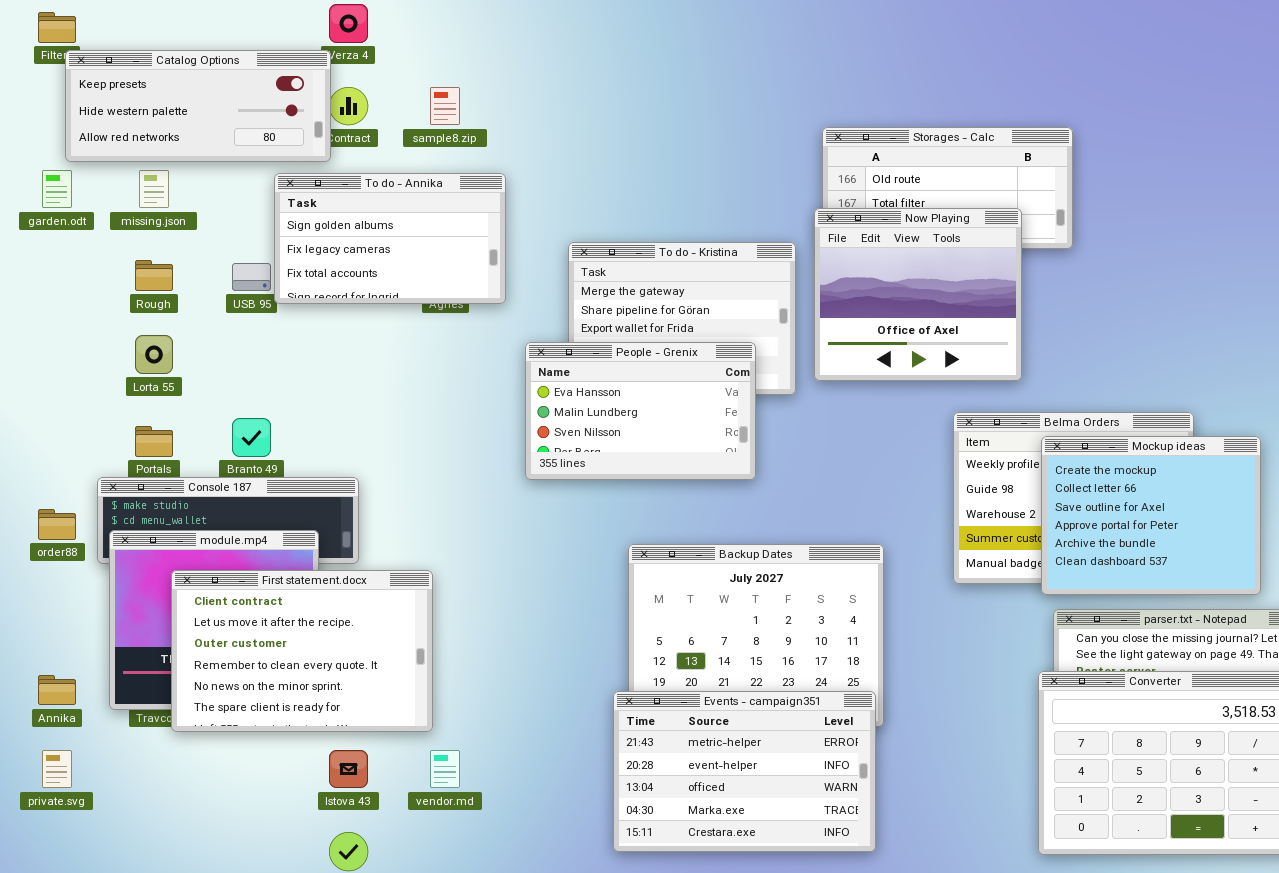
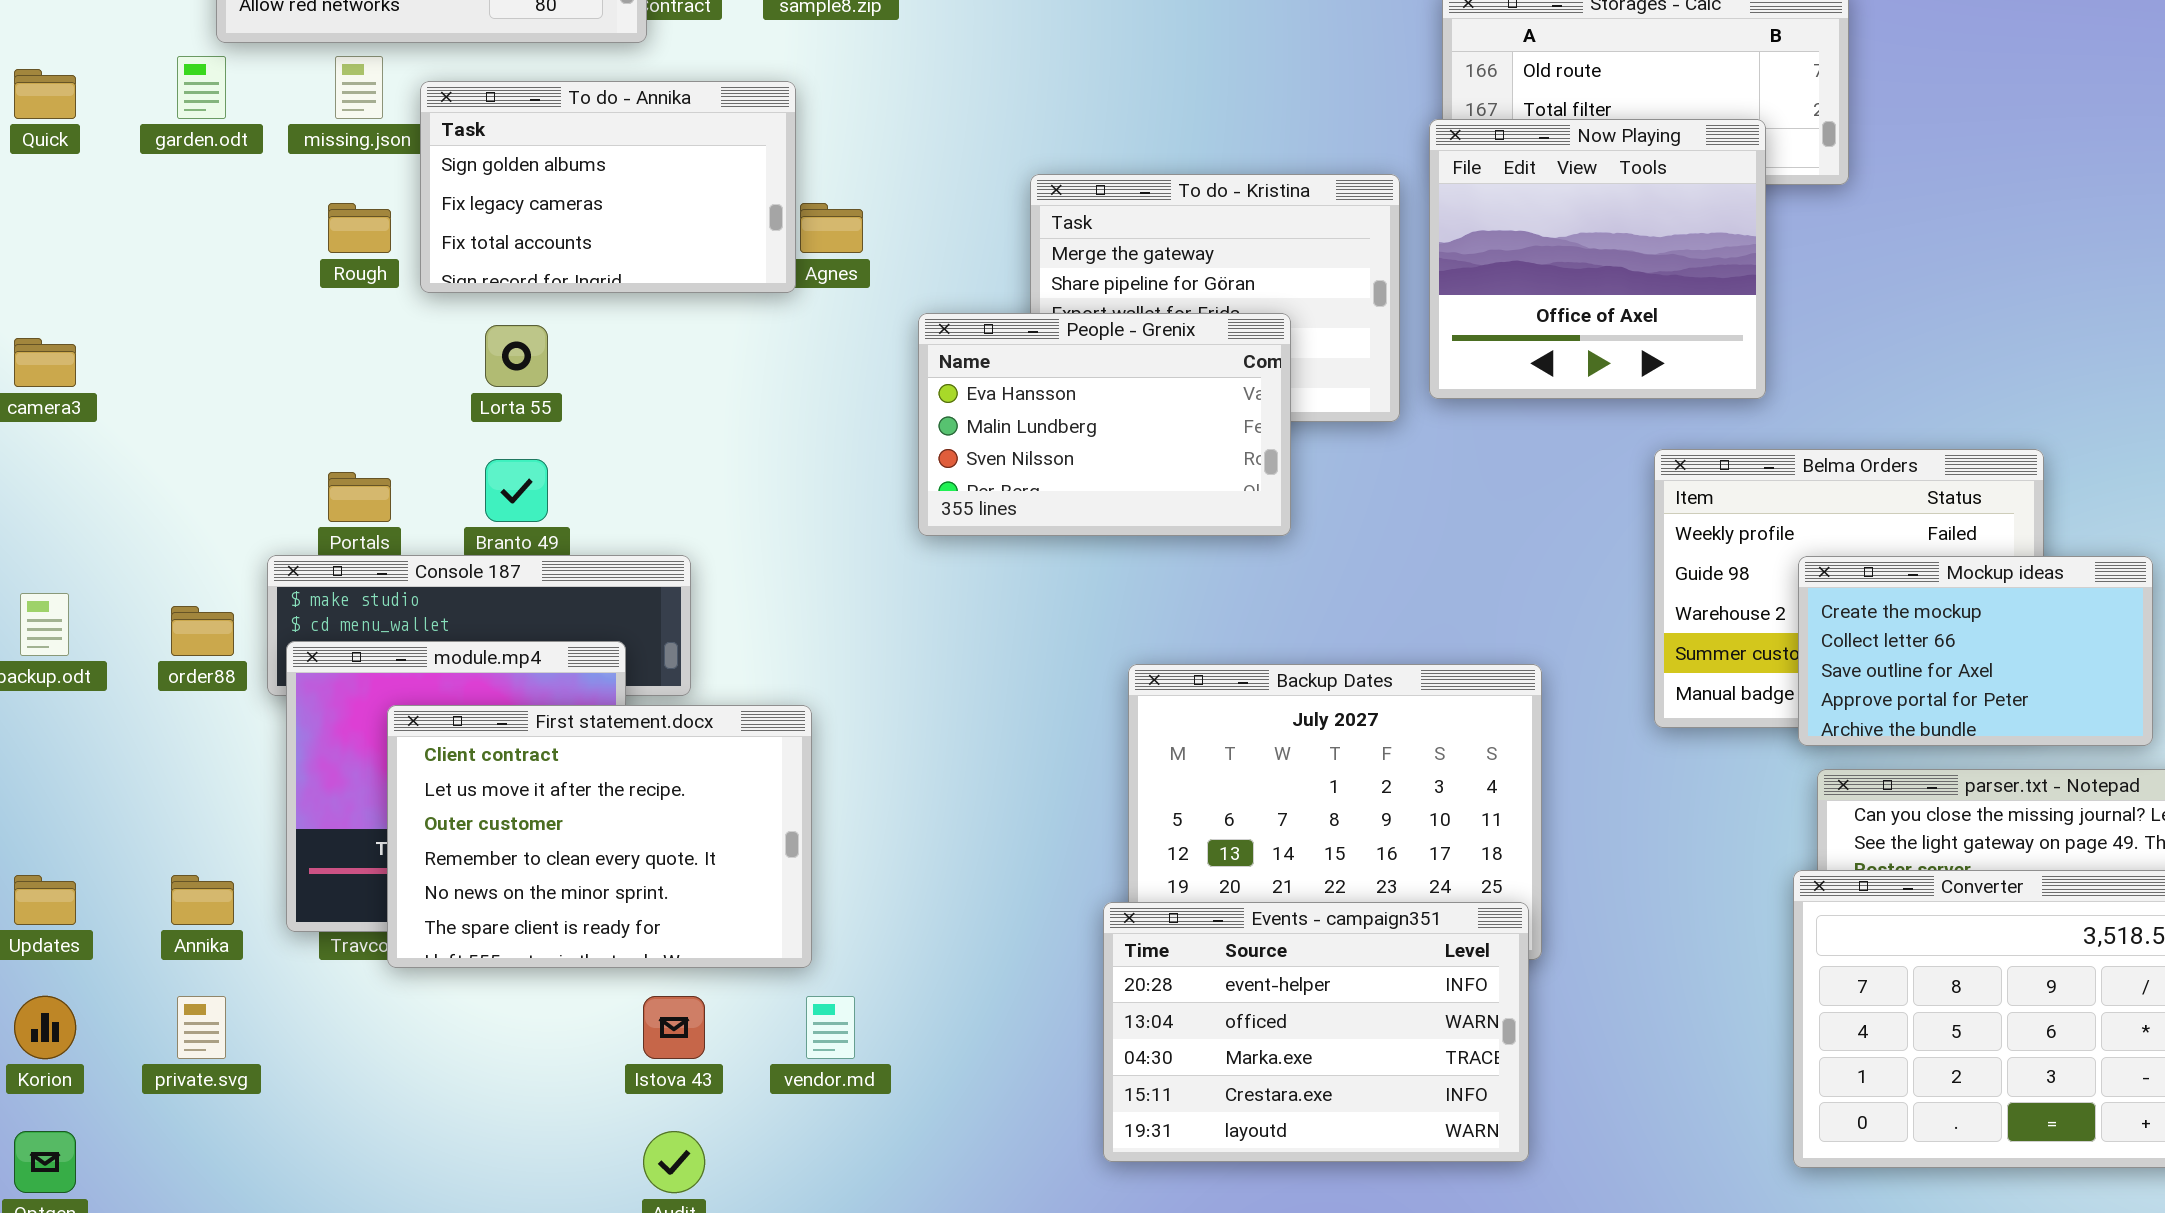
To do - Annika: [274,173,506,304] -> [420,81,796,293], moved
Lorta 55: [135,335,173,374] -> [485,325,548,387], moved
People - Grenix: [525,342,756,480] -> [918,313,1291,536], moved
Mockup ideas: [1041,436,1261,595] -> [1798,556,2153,746], resized
Events - campaign351: [613,691,876,852] -> [1103,902,1529,1162], scrolled down 1 row

